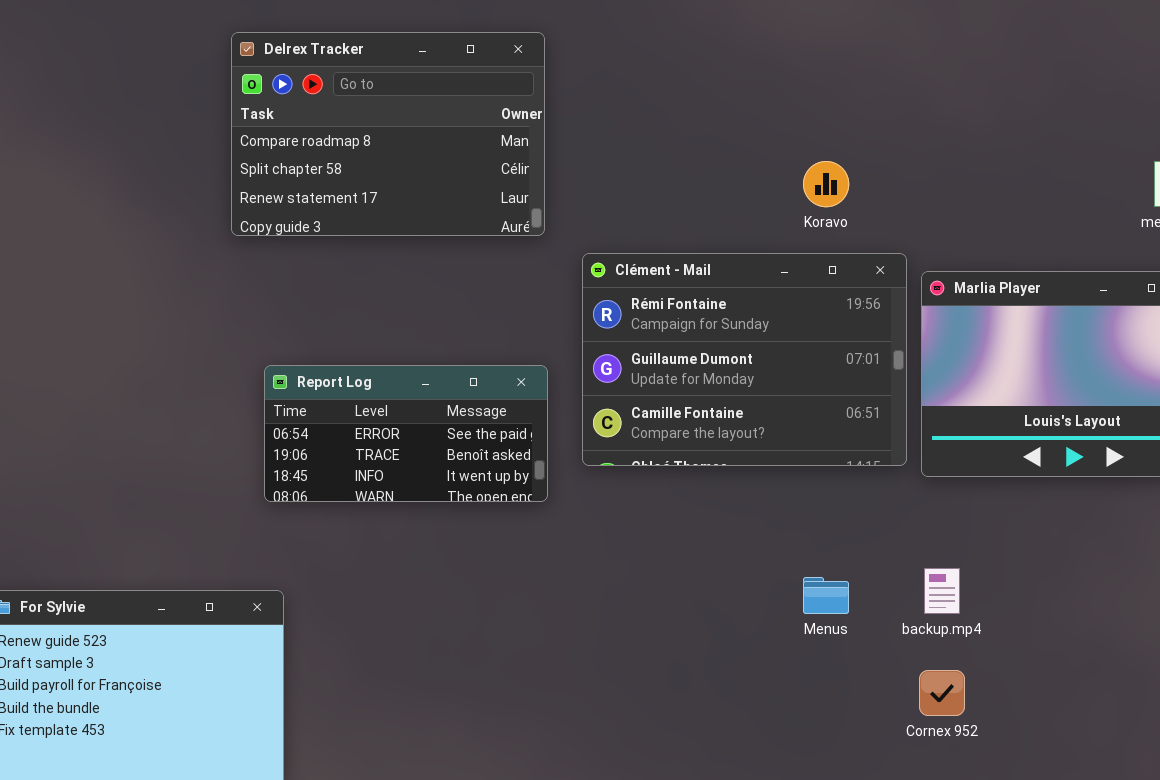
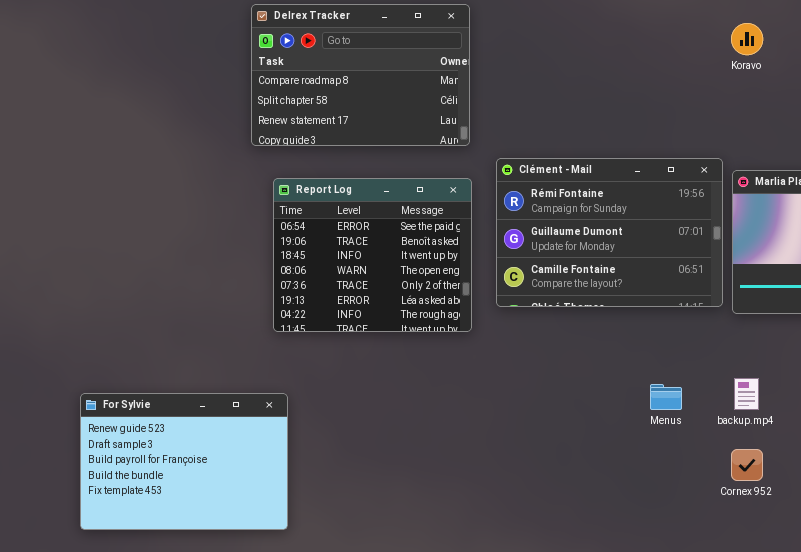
Koravo: [803,161,849,207] -> [731,23,763,55], moved
Report Log: [264,365,548,502] -> [273,178,472,332], resized

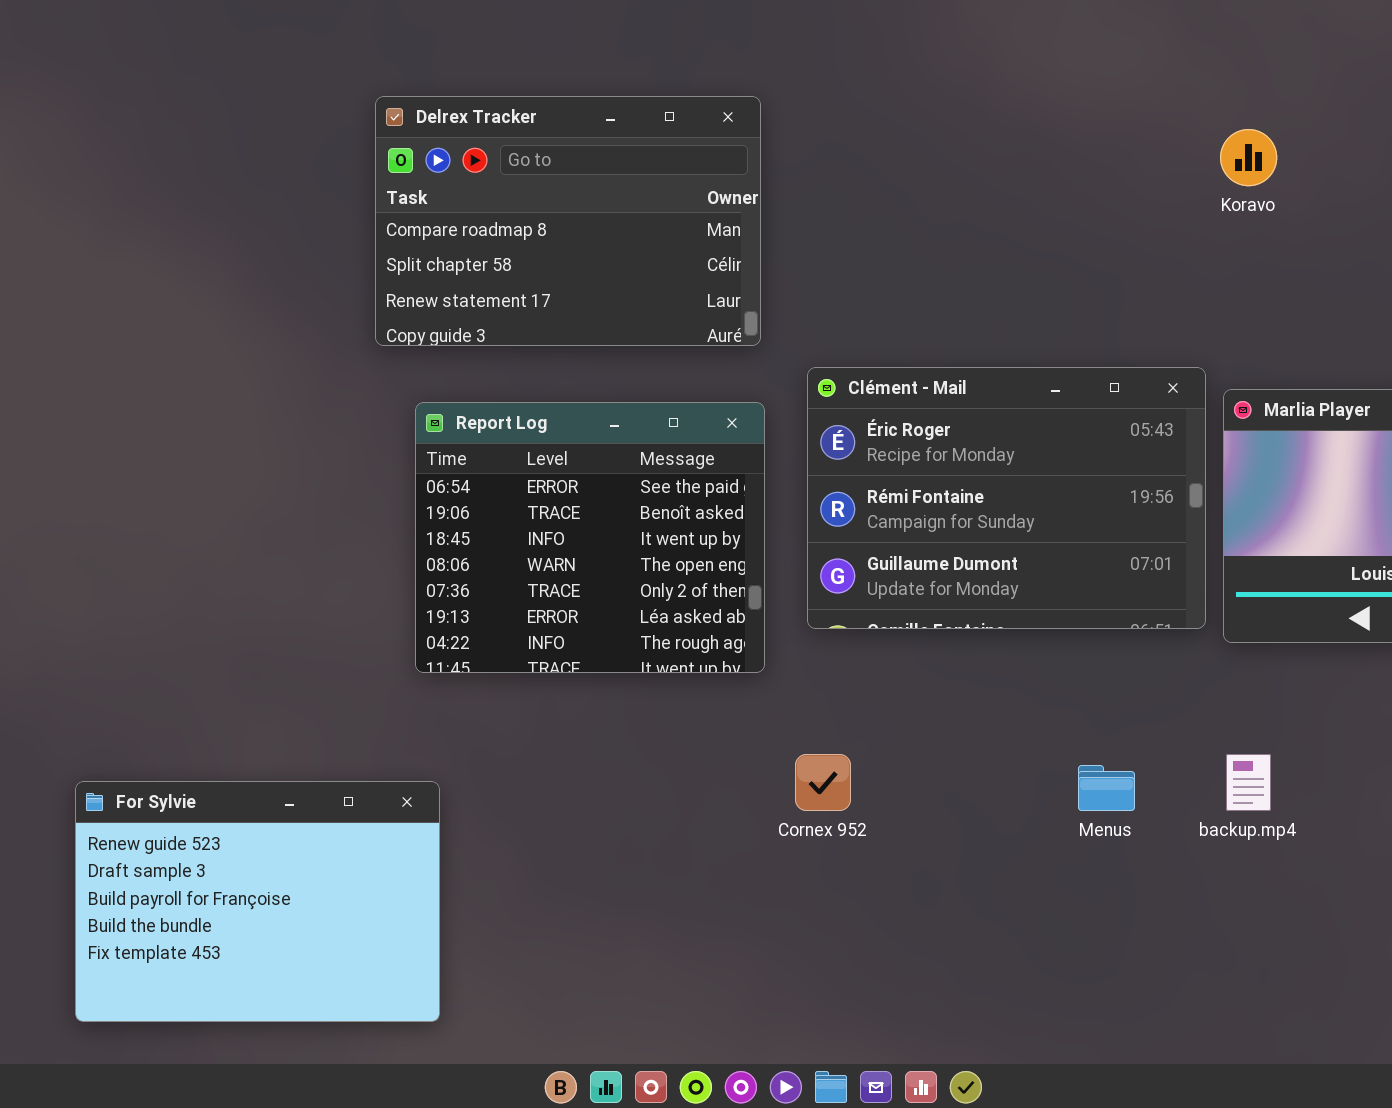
Clément - Mail: [496,158,723,307] -> [807,367,1206,629], scrolled up 1 row
Cornex 952: [731,449,763,481] -> [795,754,851,811], moved

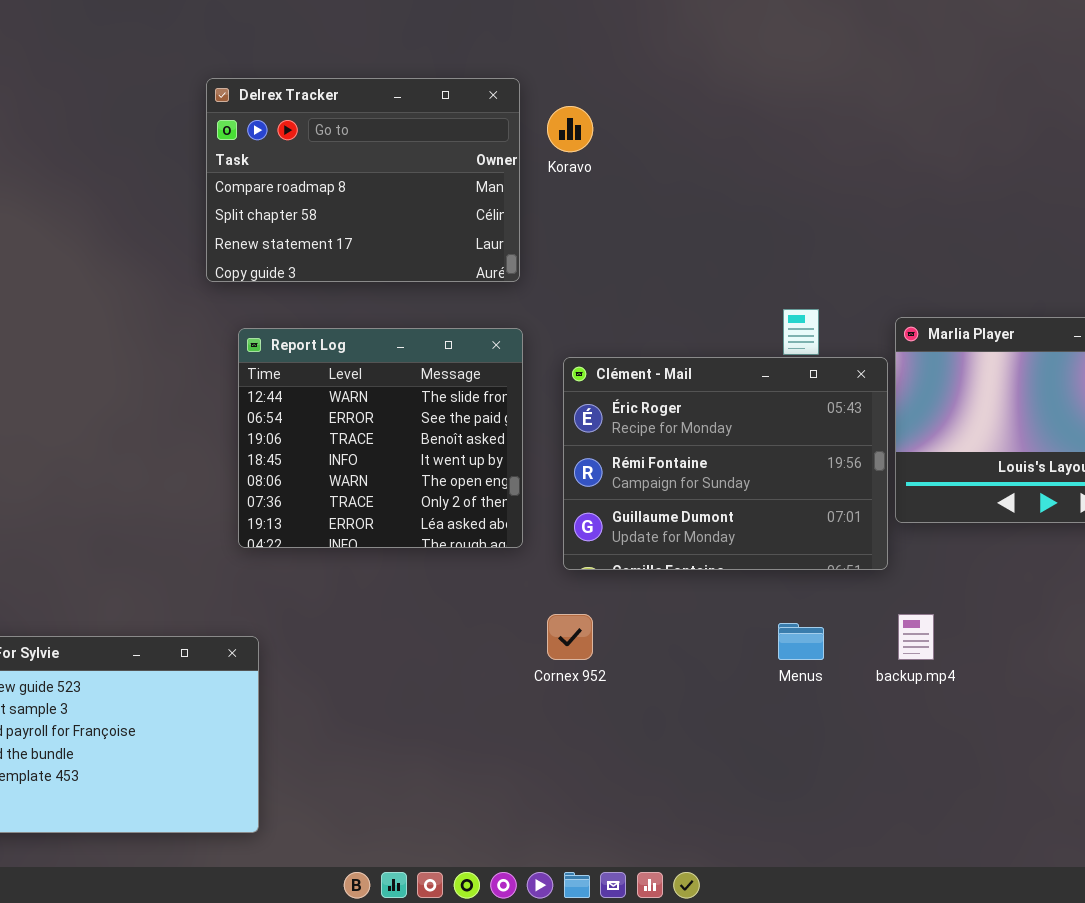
Koravo: [1220,129,1277,186] -> [547,106,593,152], moved
Clément - Mail: [807,367,1206,629] -> [563,357,888,570], moved
Report Log: [415,402,765,673] -> [238,328,523,548], scrolled up 1 row

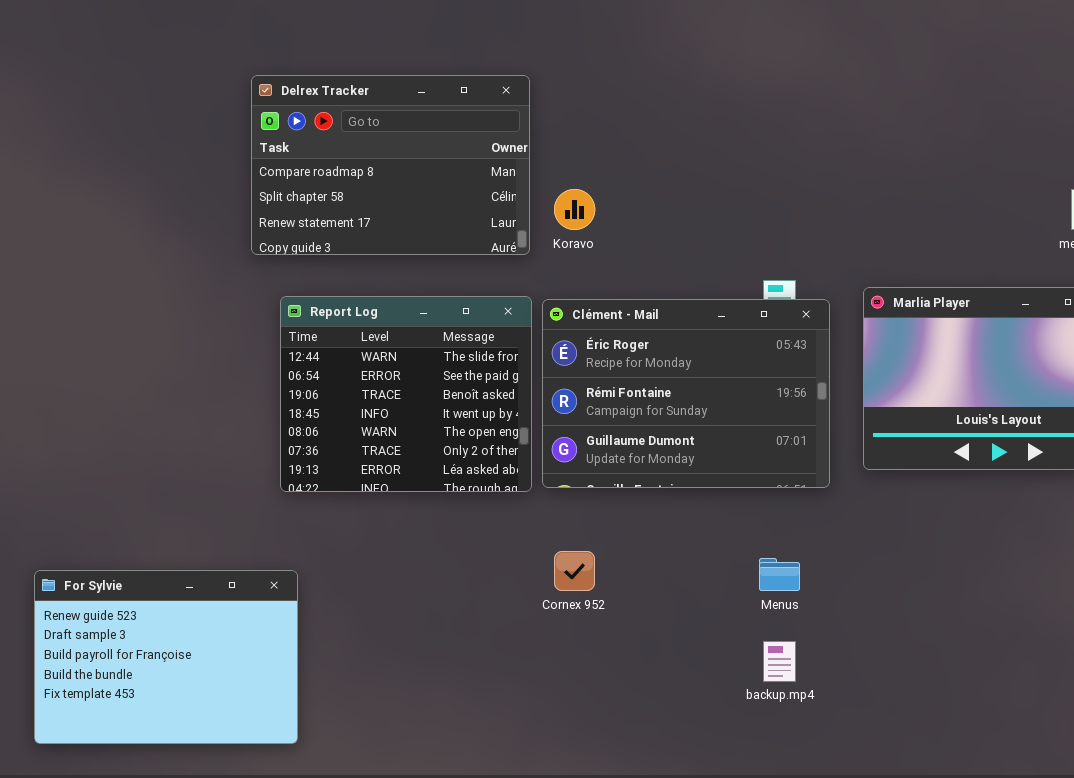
Koravo: [547,106,593,152] -> [554,189,595,230], moved
Clément - Mail: [563,357,888,570] -> [542,299,830,488], moved
backup.mp4: [898,614,934,660] -> [763,641,796,682], moved

